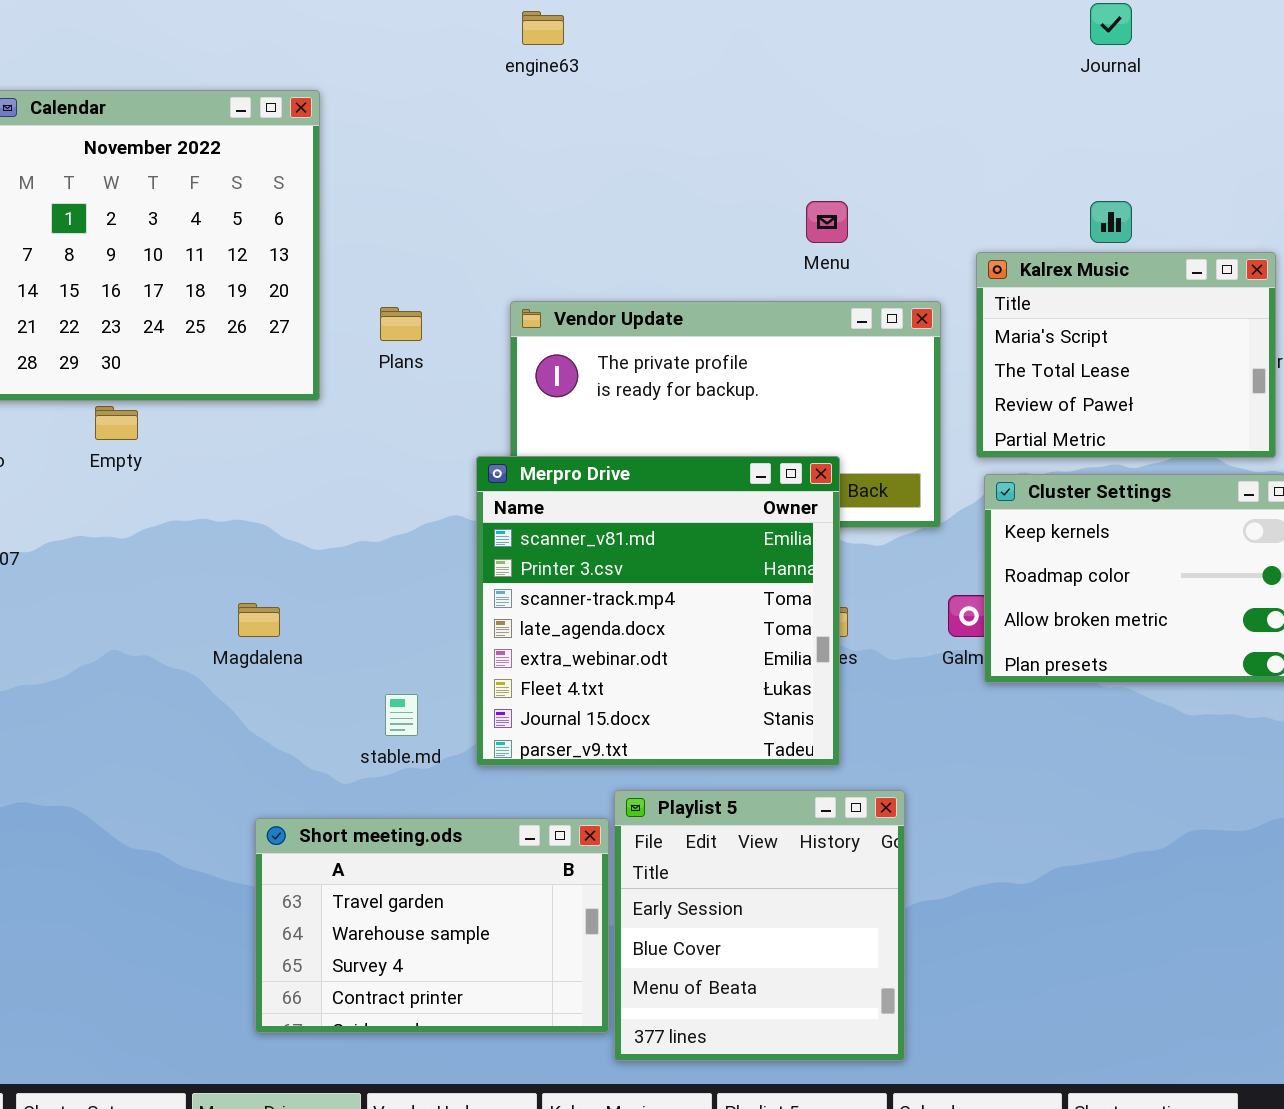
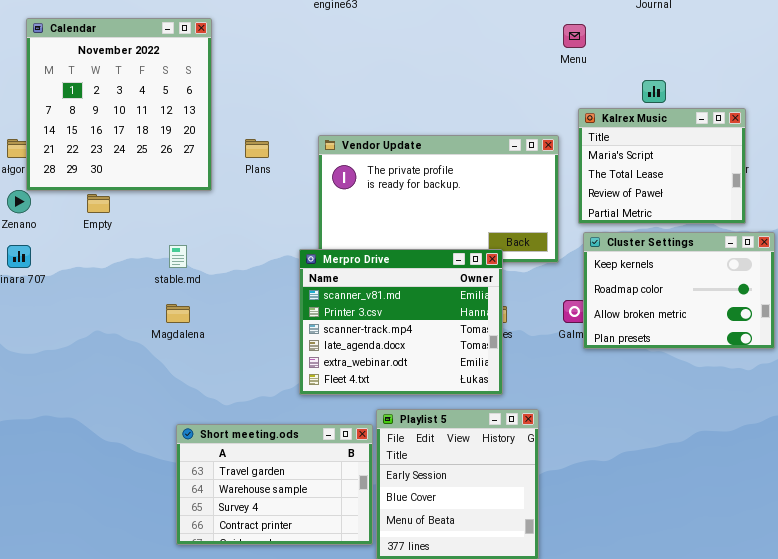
Menu: [806,201,848,243] -> [563,24,586,48], moved
Merpro Drive: [476,456,840,766] -> [299,249,503,395], resized
stable.md: [385,694,418,736] -> [169,245,187,268], moved

